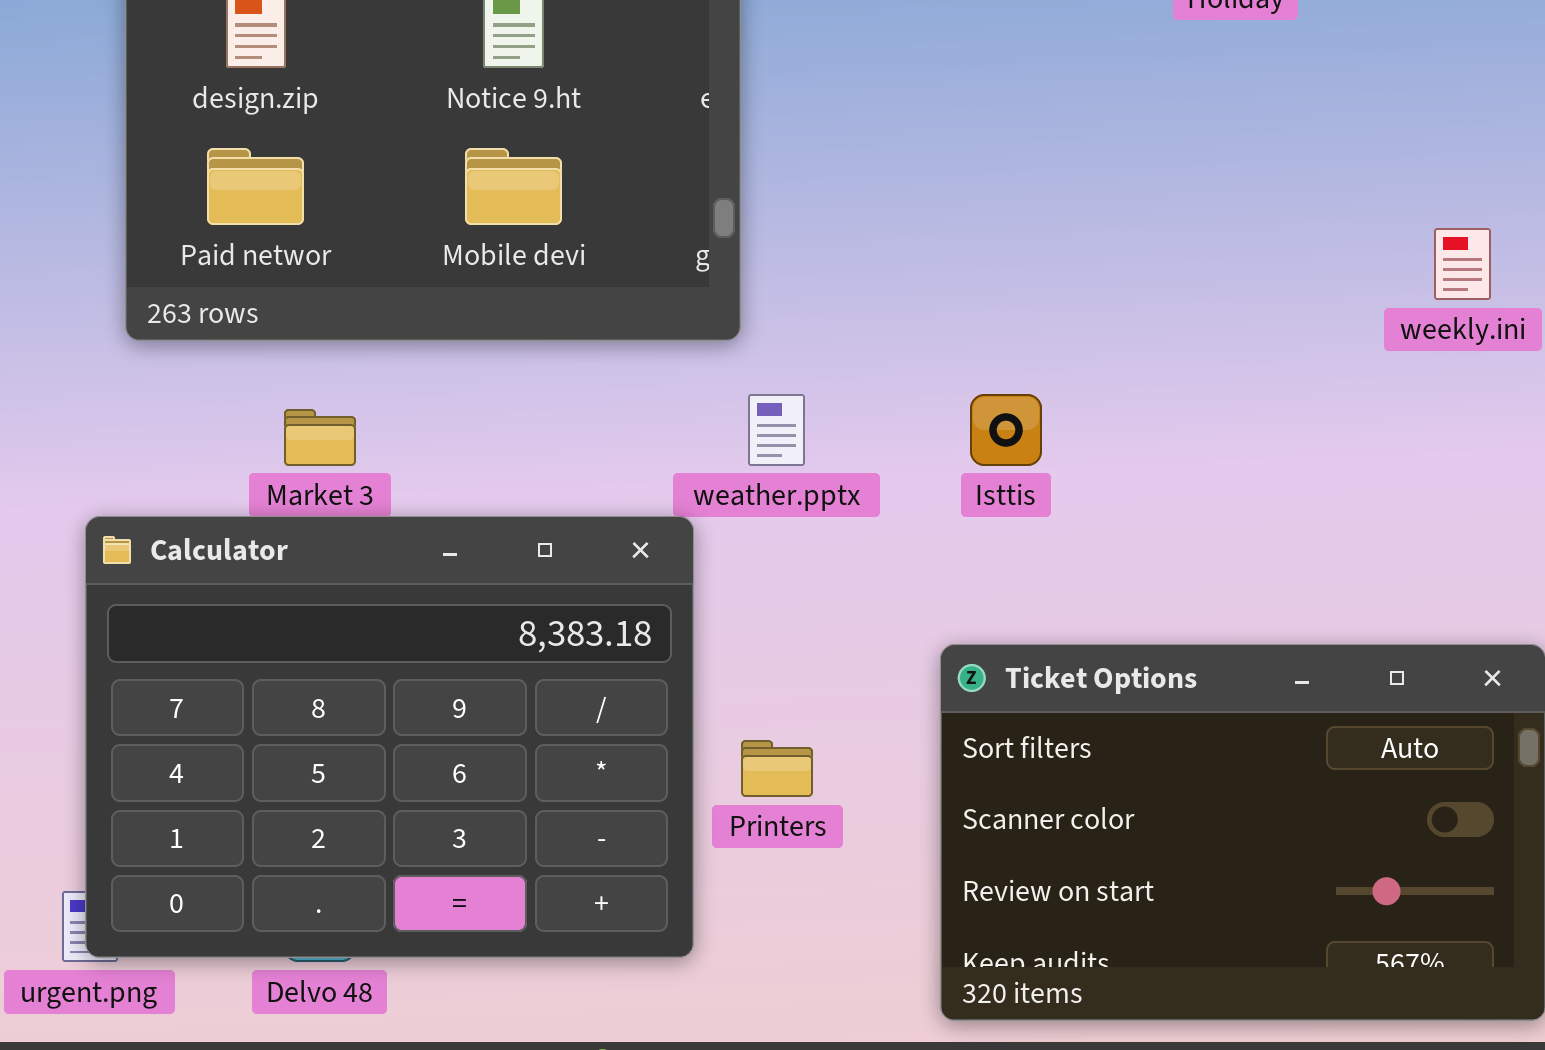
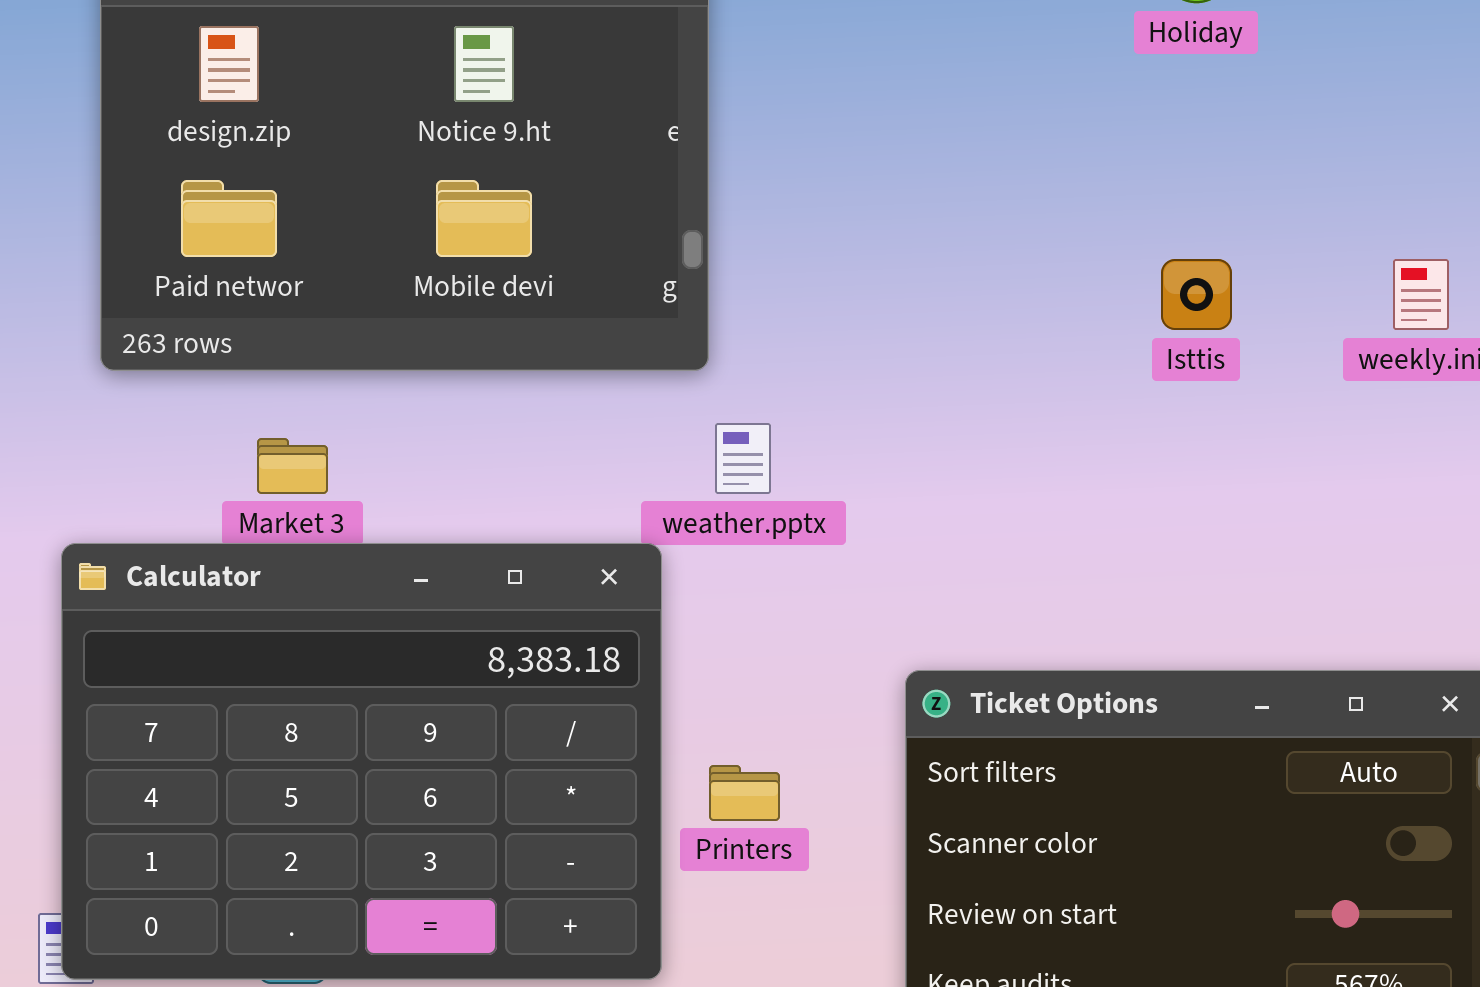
Isttis: [970,394,1042,466] -> [1161,259,1232,330], moved

